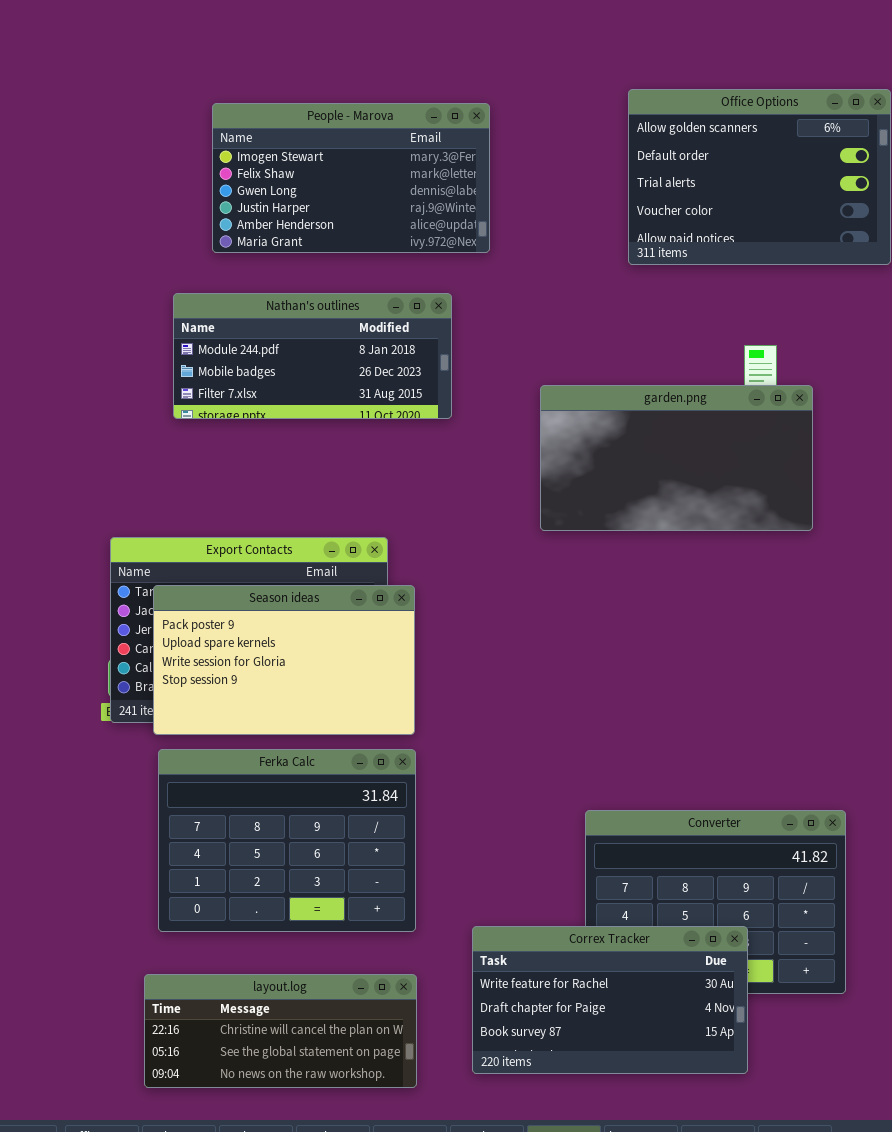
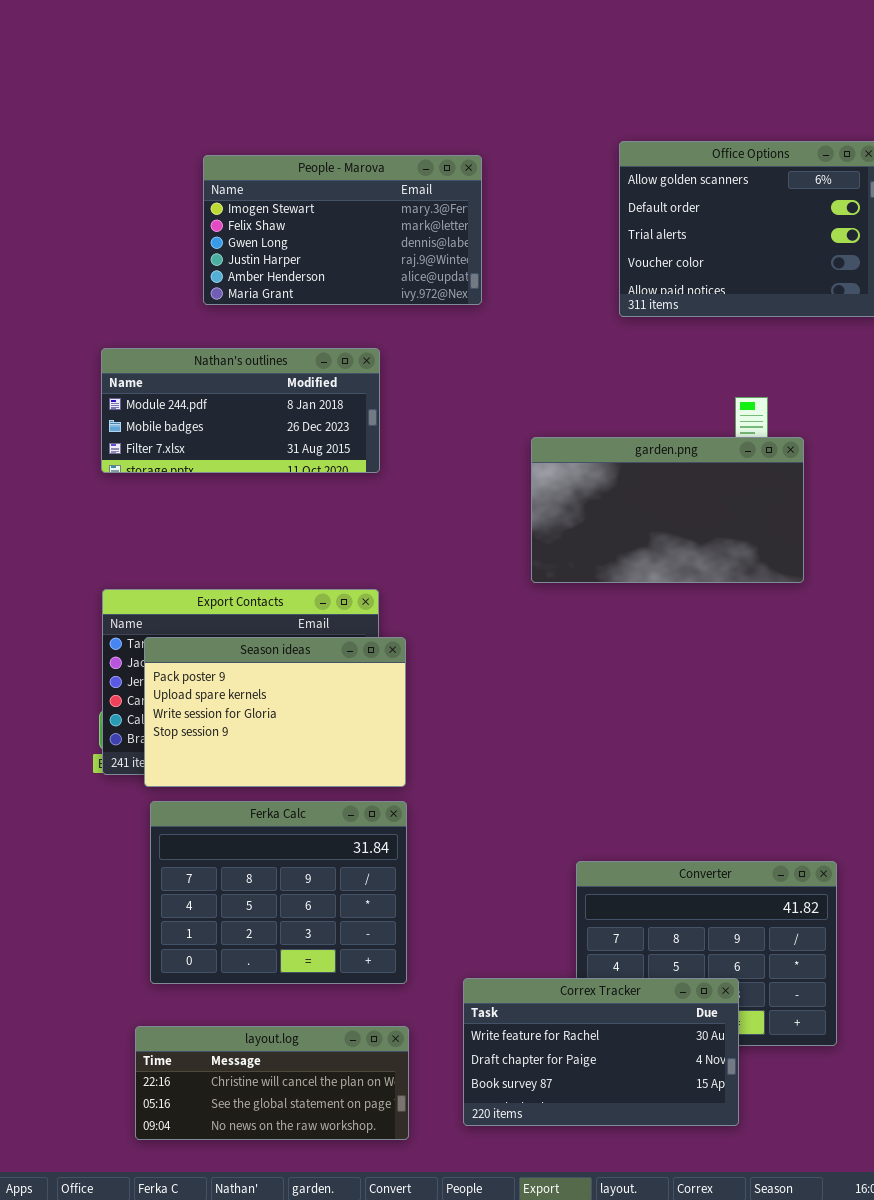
Nathan's outlines: [173,293,452,419] -> [101,348,380,473], moved

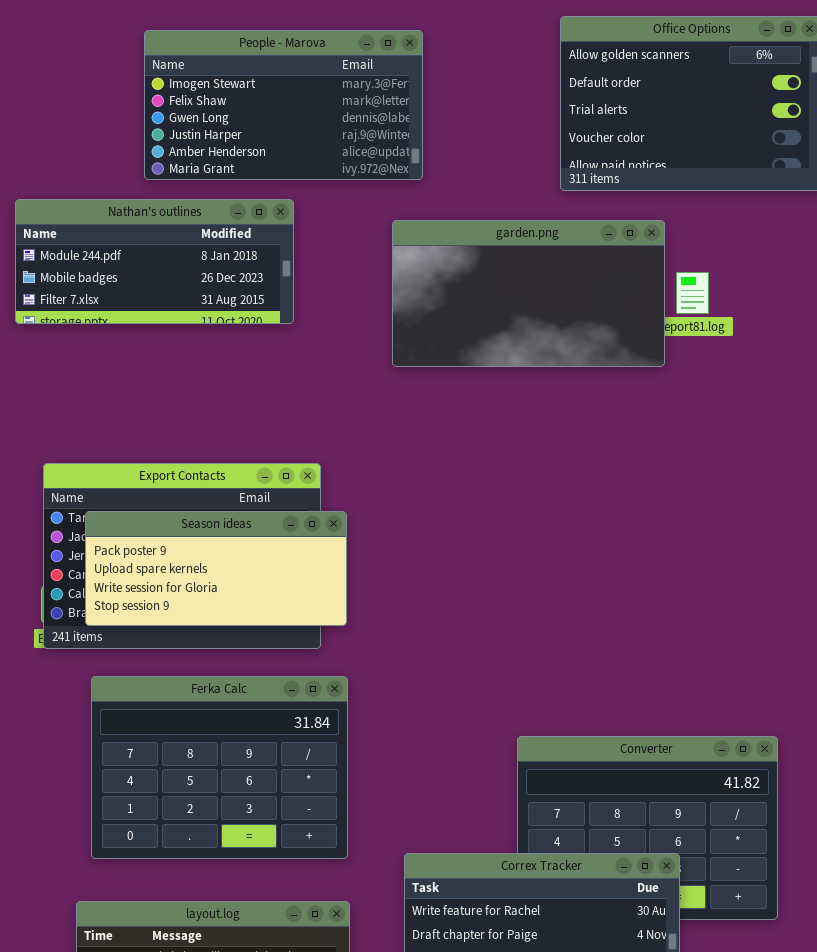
Nathan's outlines: [101,348,380,473] -> [15,199,294,324], moved
garden.png: [531,437,804,583] -> [392,220,665,367], moved
Season ideas: [144,637,406,787] -> [85,511,347,626], resized

